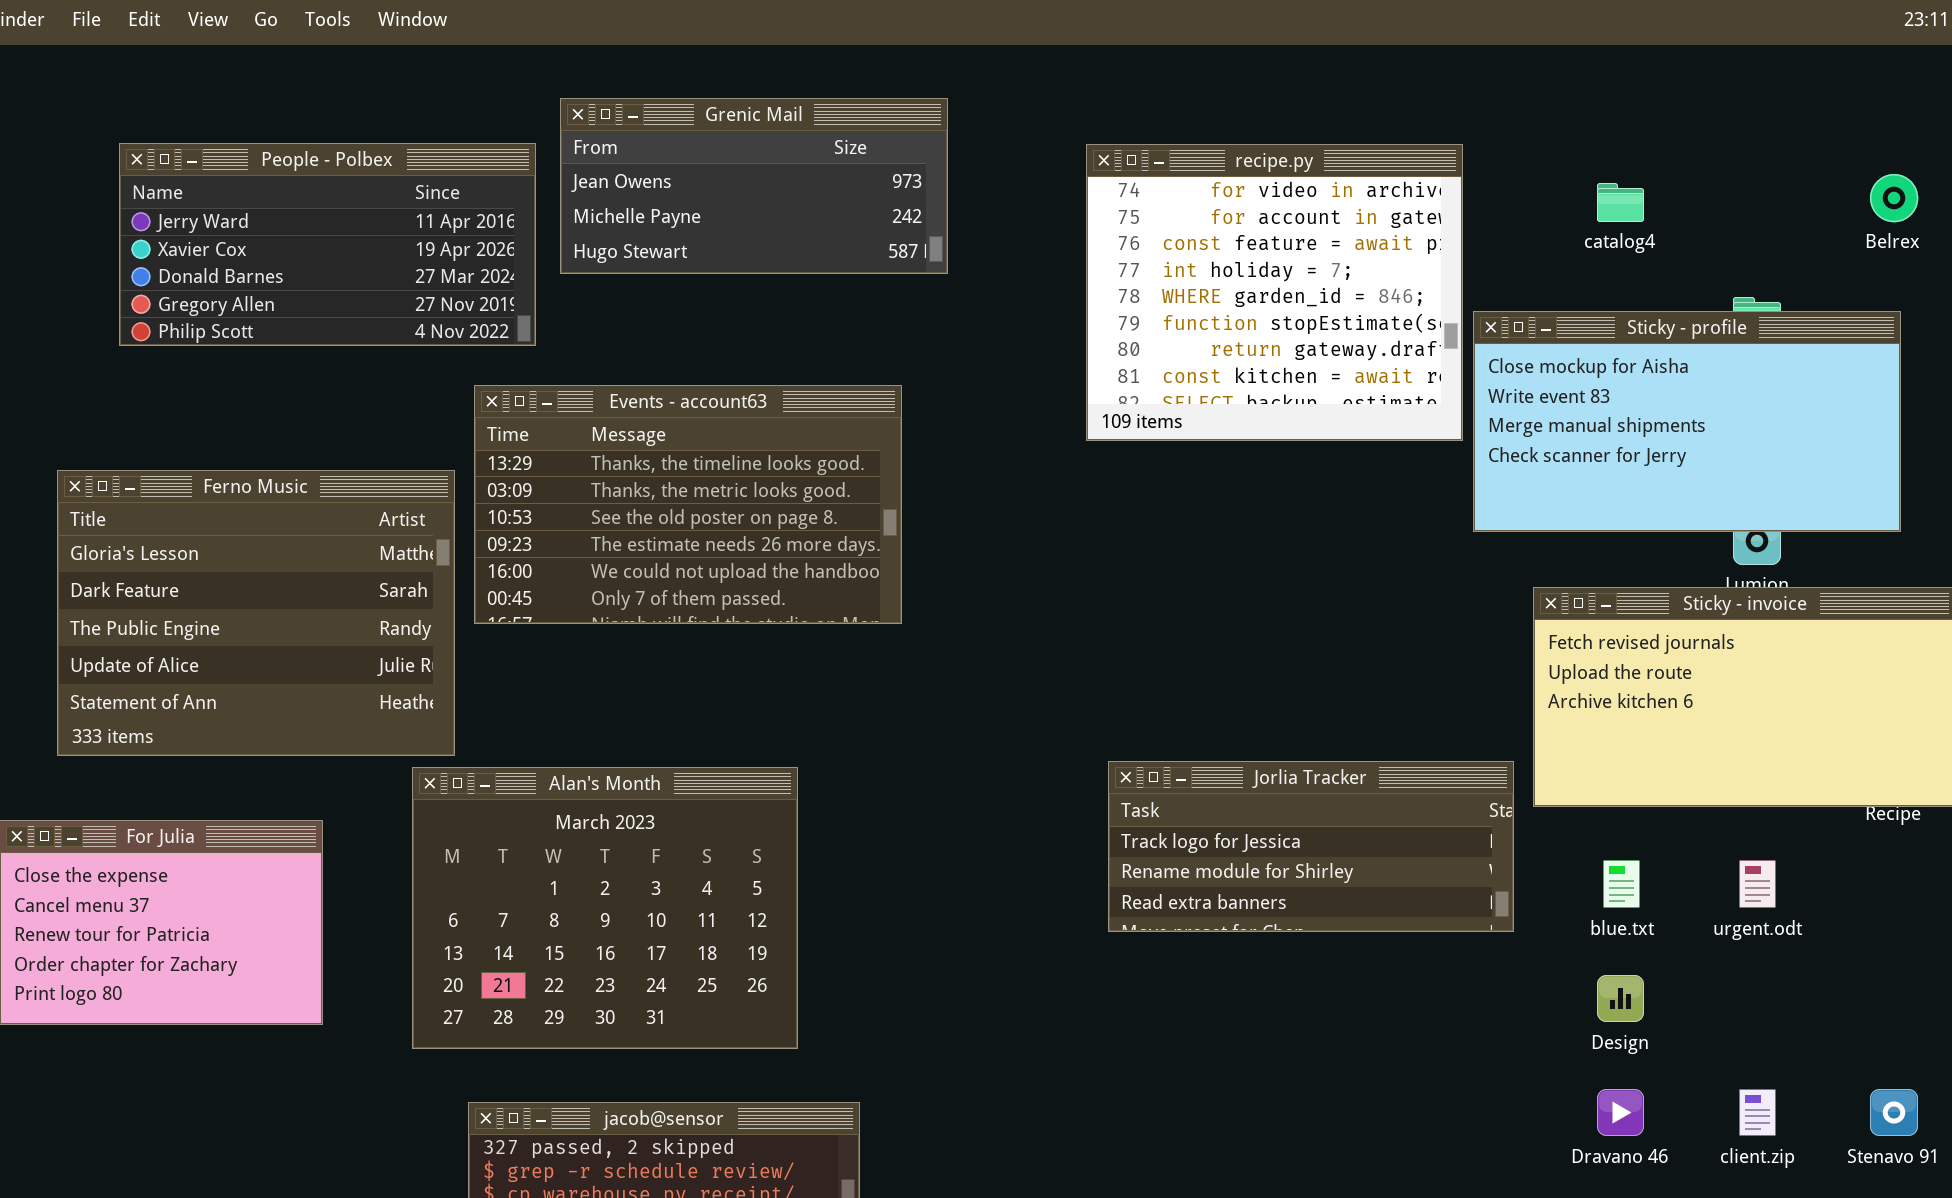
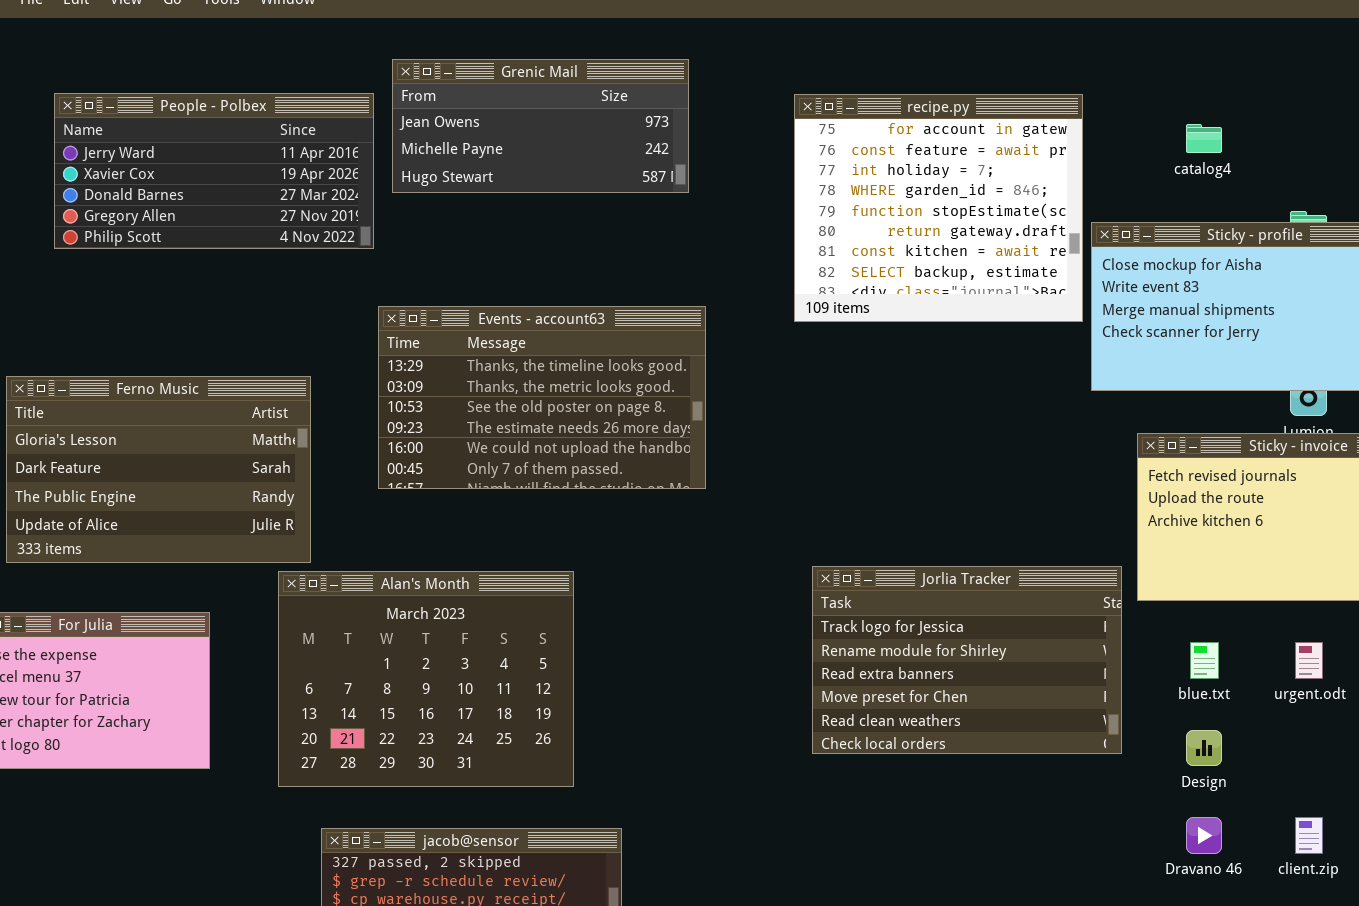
recipe.py: [1086,144,1463,441] -> [794,94,1083,322], scrolled down 1 row
Events - account63: [474,385,902,624] -> [378,306,706,489], moved
Ferno Music: [57,470,455,756] -> [6,376,311,563], resized
Jorlia Tracker: [1108,761,1514,932] -> [812,566,1122,754], resized

